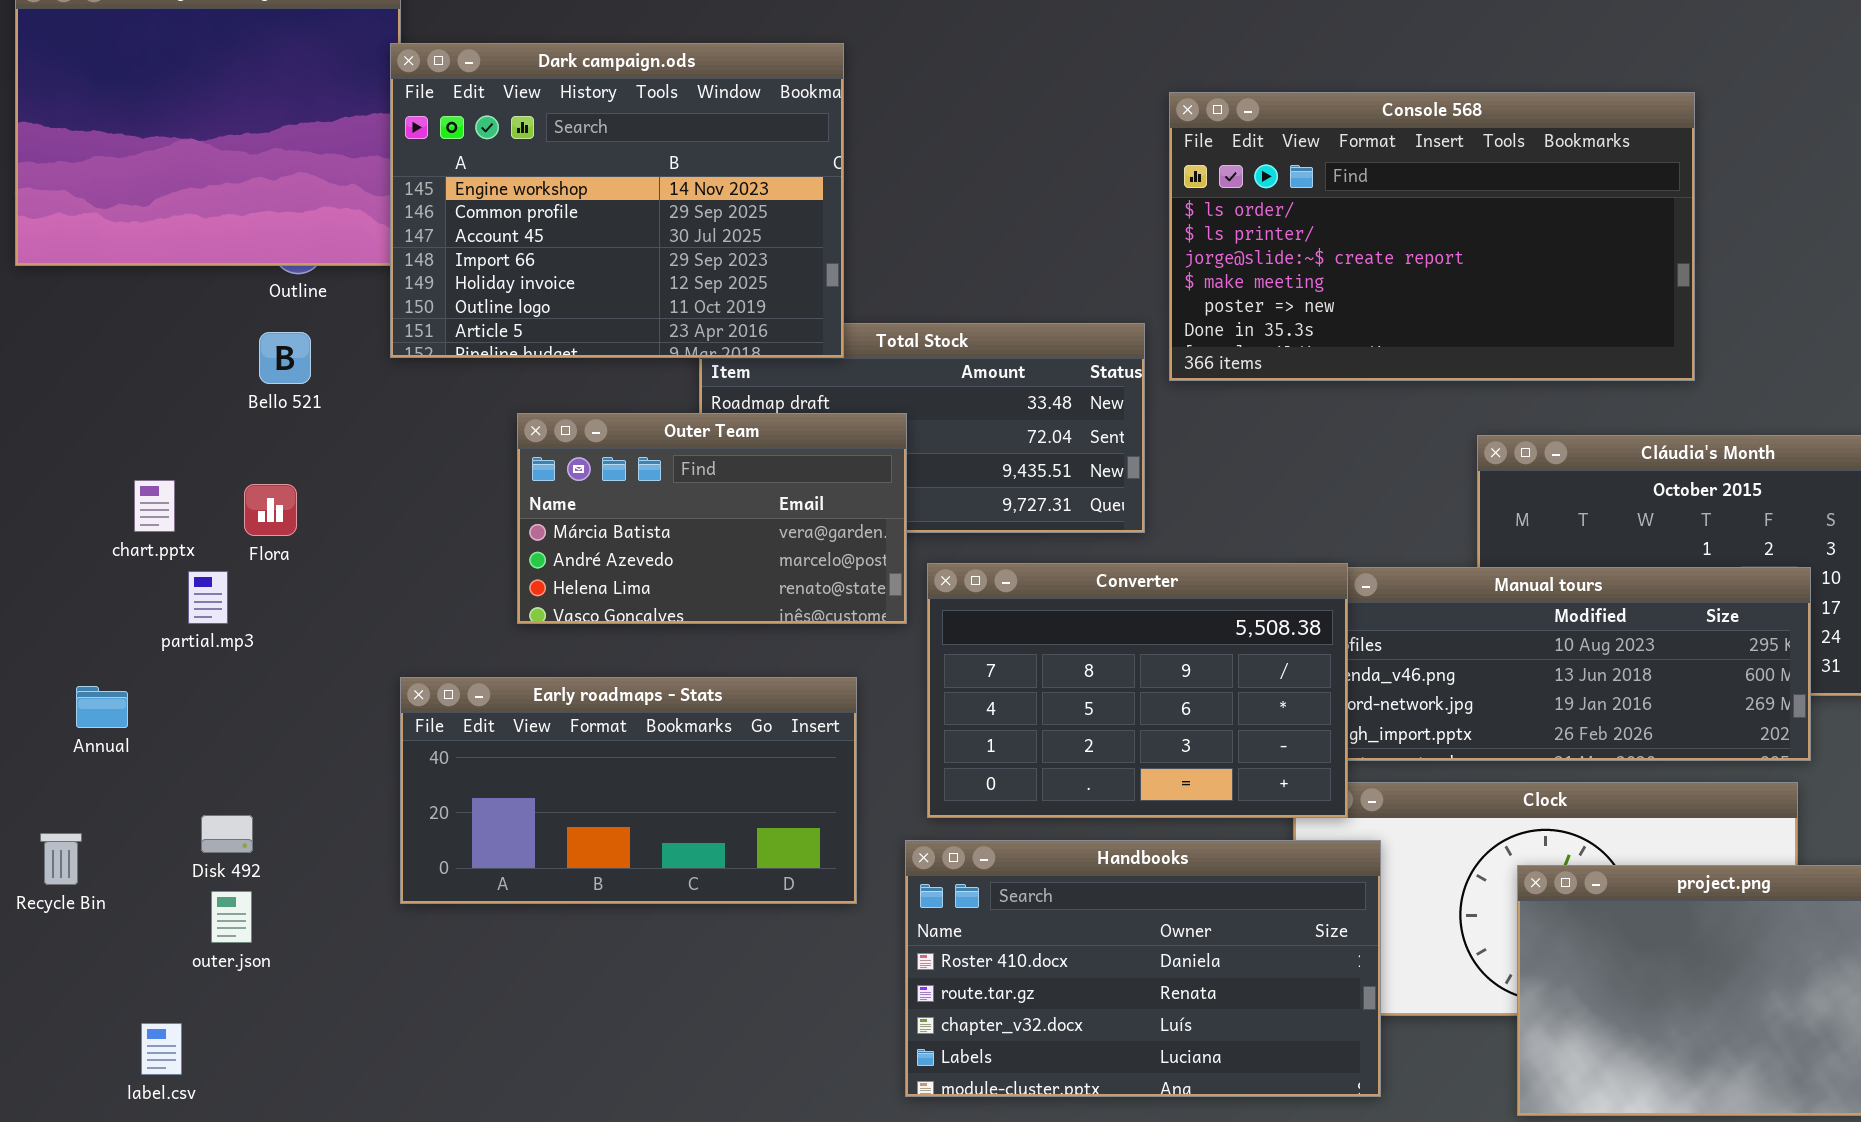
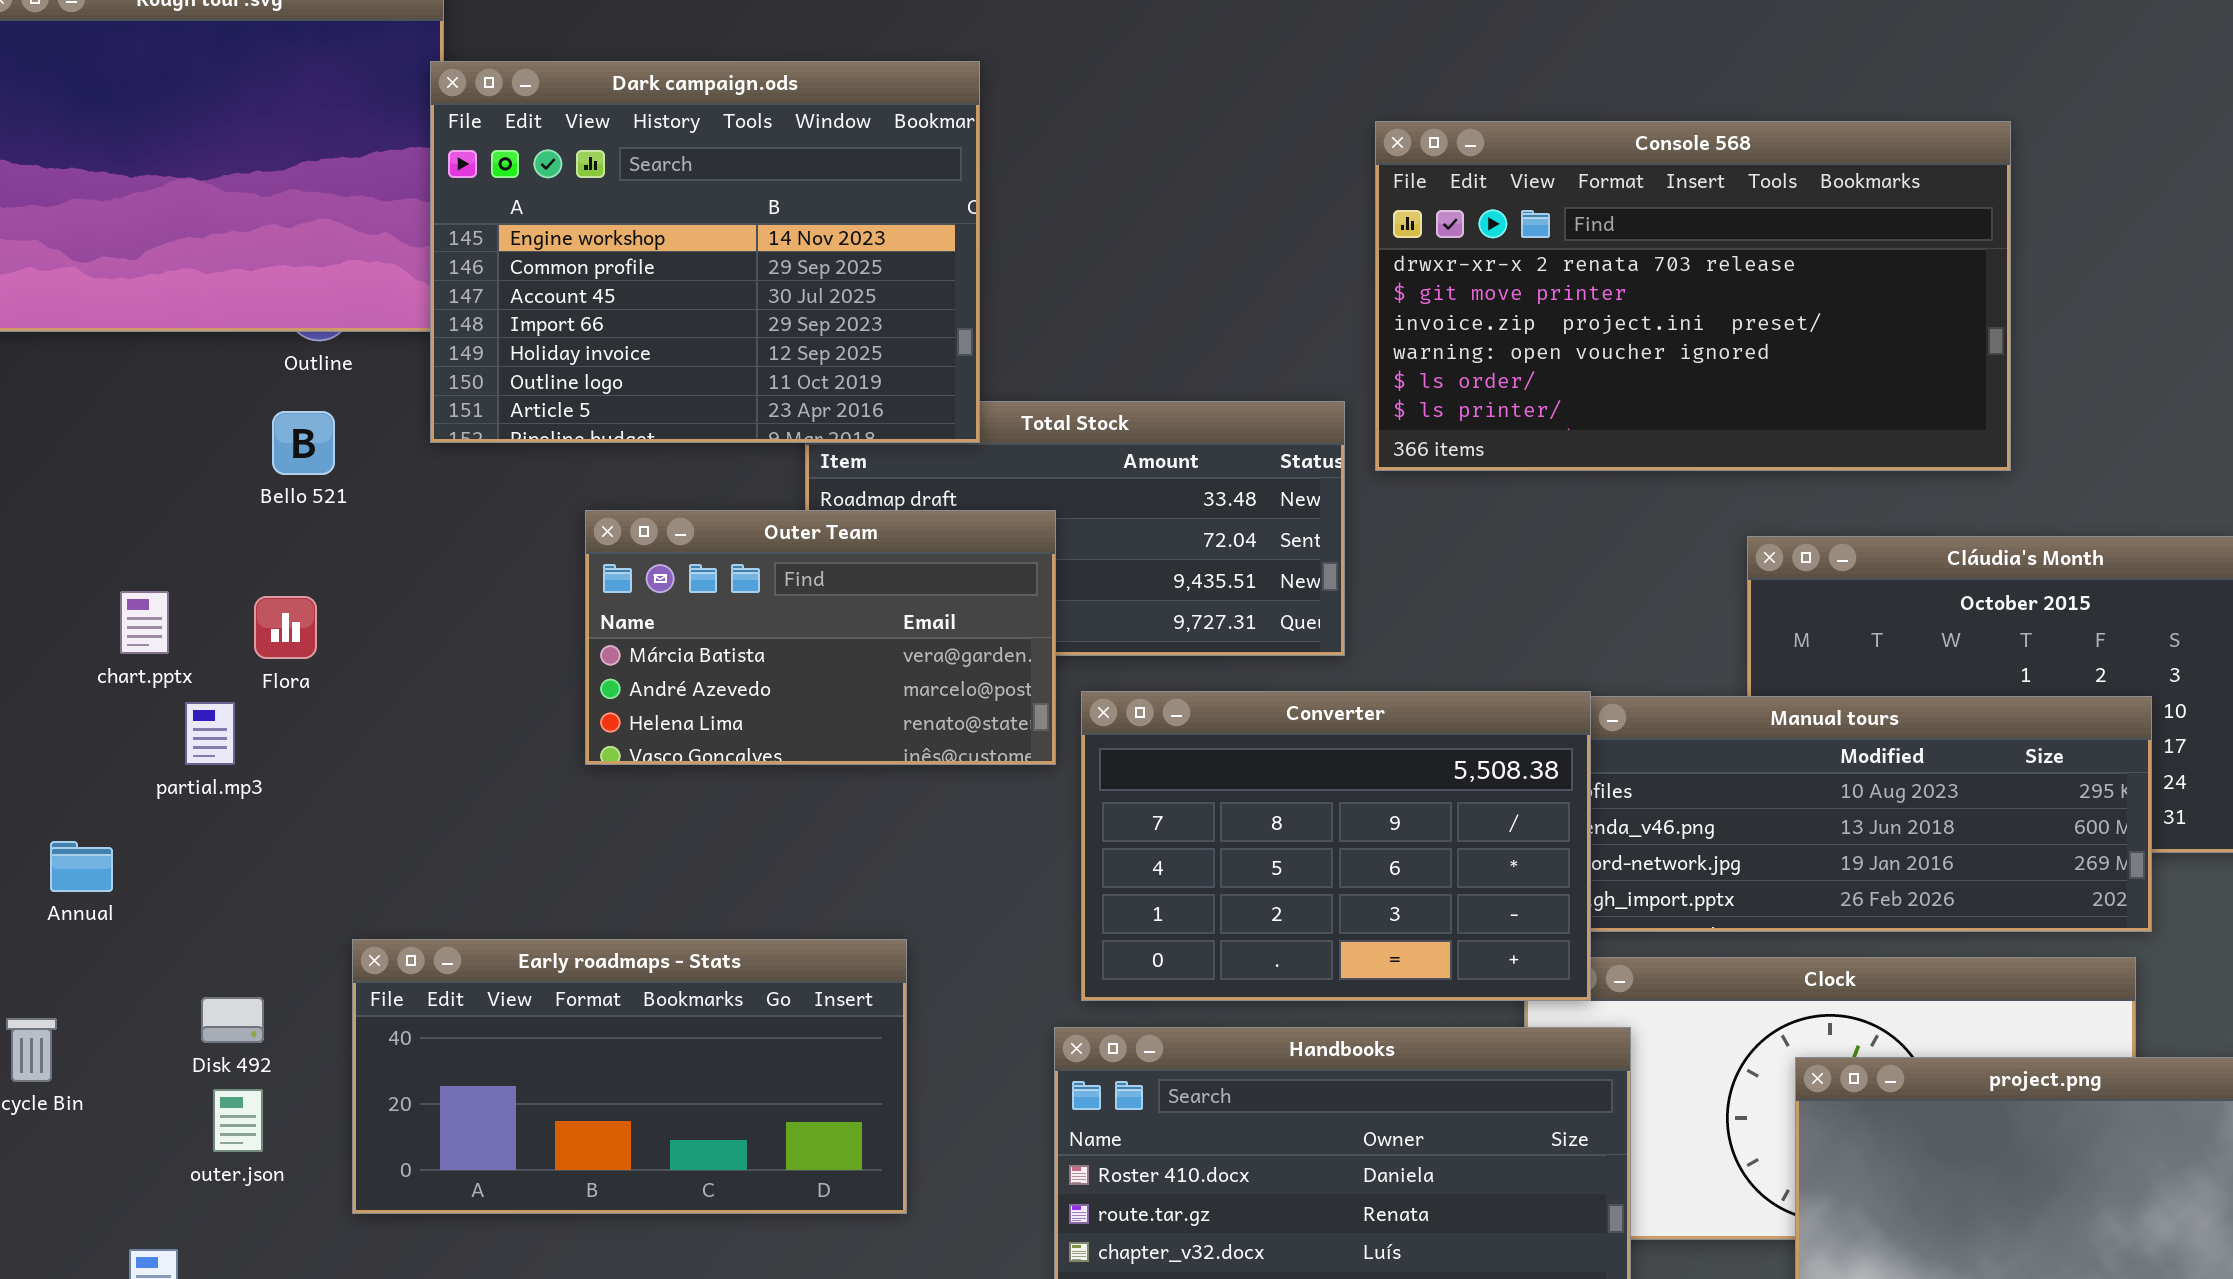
Console 568: [1169,92,1695,381] -> [1375,121,2011,471], scrolled up 4 rows
Early roadmaps - Stats: [400,677,857,904] -> [352,939,907,1214], moved

